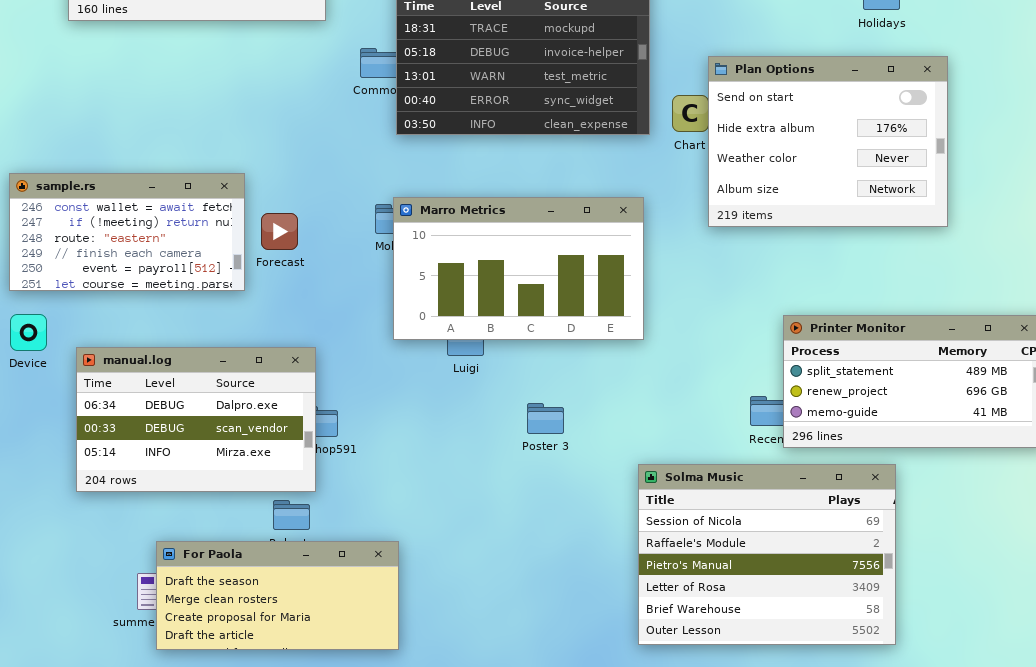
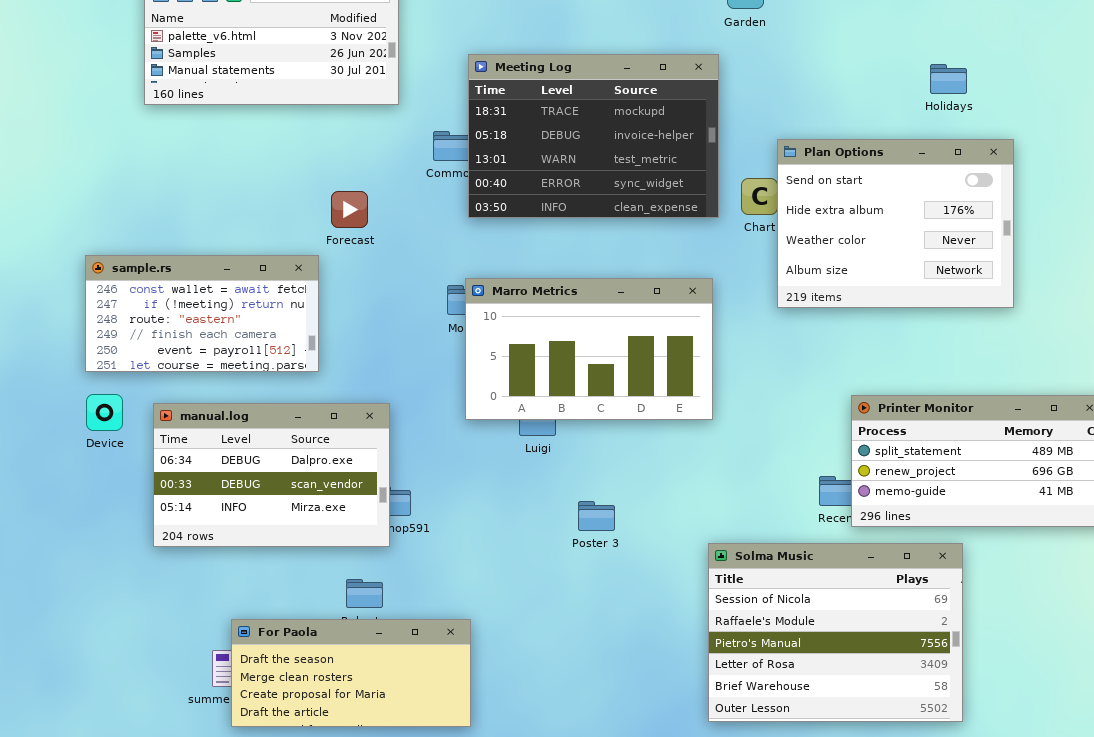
Forecast: [261,213,298,250] -> [331,191,368,228], moved
manual.log: [76,347,316,492] -> [153,403,390,547], moved
Poster 3: [527,403,564,434] -> [578,501,615,531], moved

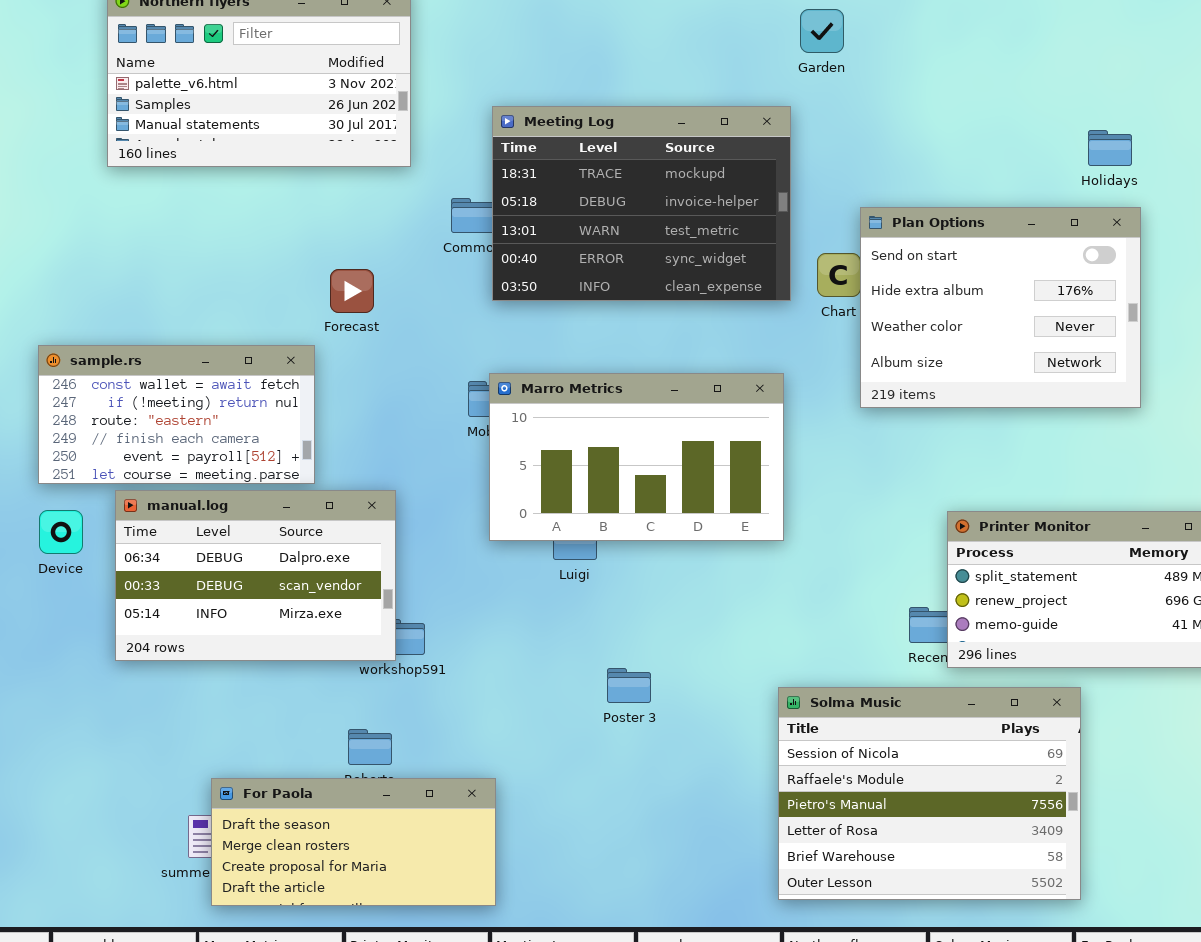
Holidays: [930,64,967,94] -> [1088,130,1132,166], moved
manual.log: [153,403,390,547] -> [115,490,396,661], moved
Poster 3: [578,501,615,531] -> [607,668,651,703], moved

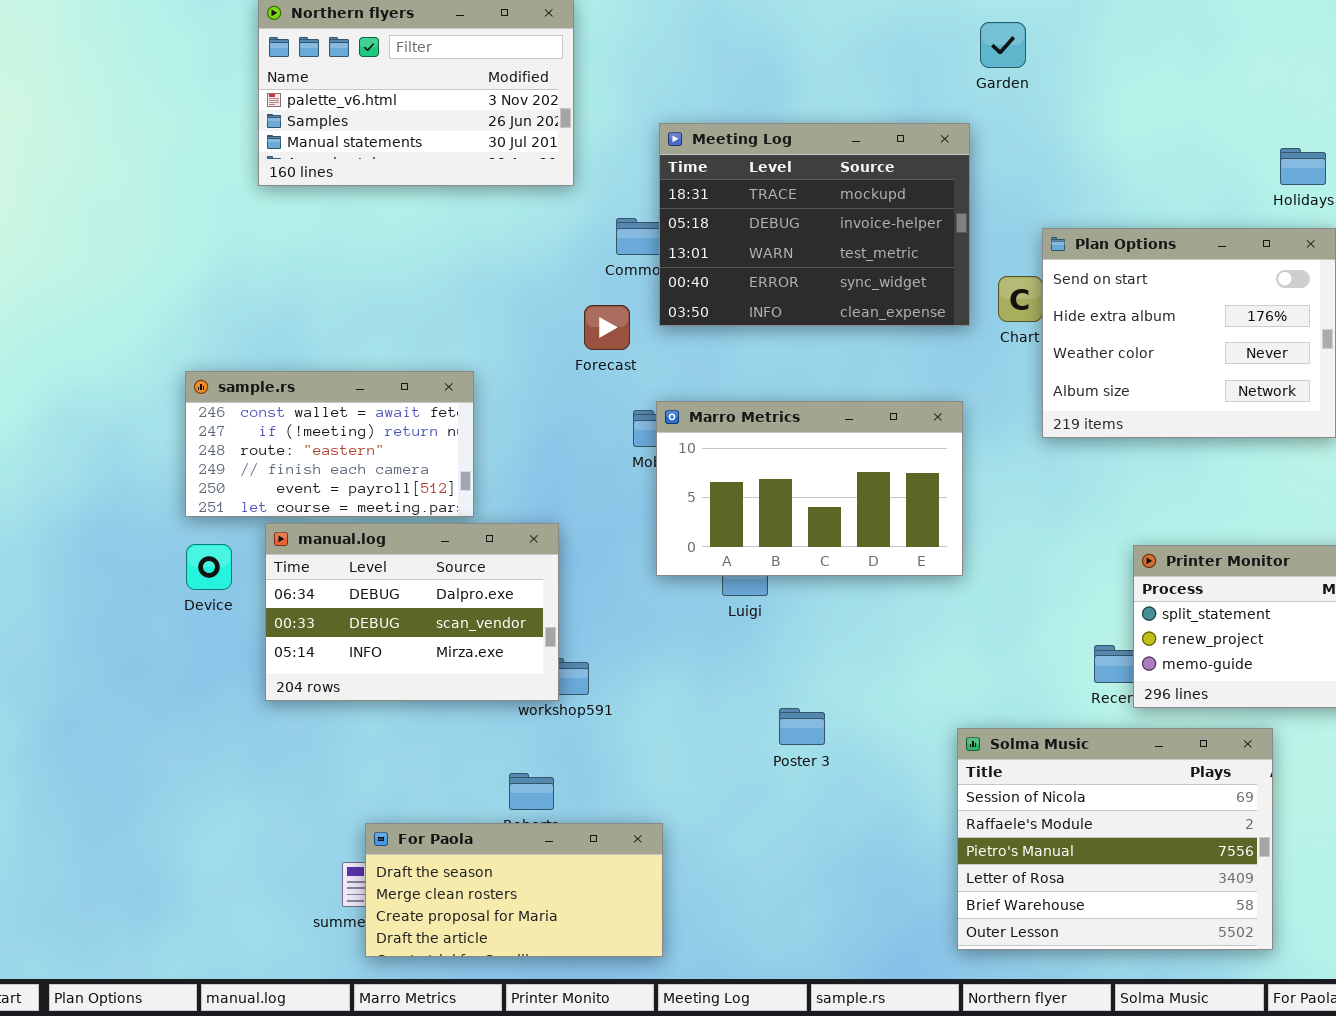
Forecast: [330,269,374,313] -> [584,305,630,350], moved

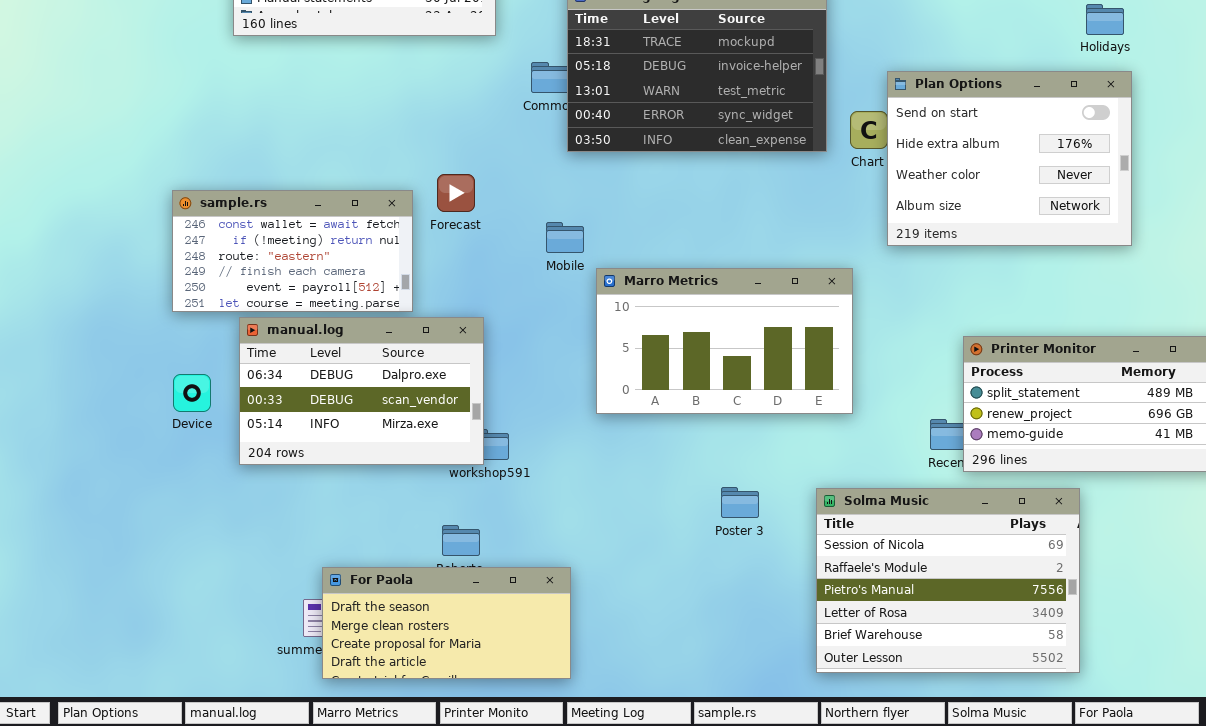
Forecast: [584,305,630,350] -> [437,174,475,212], moved
Marro Metrics: [656,401,963,576] -> [596,268,853,414], moved
Device: [186,544,232,590] -> [173,374,211,412], moved
Poster 3: [779,708,825,745] -> [721,487,759,518], moved

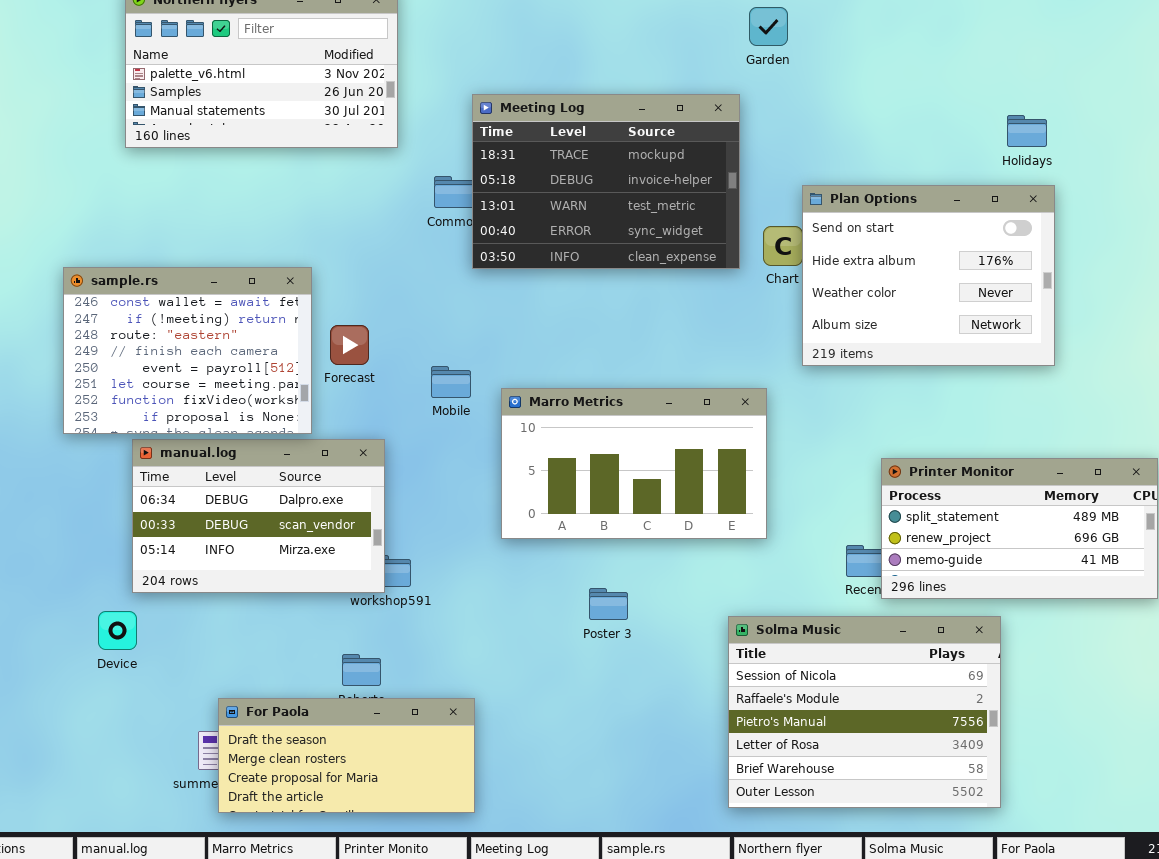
Forecast: [437,174,475,212] -> [330,325,369,365], moved
sample.rs: [172,190,413,312] -> [63,267,312,434], resized
Mobile: [546,222,584,253] -> [431,366,471,398], moved
Device: [173,374,211,412] -> [98,611,137,650], moved
Poster 3: [721,487,759,518] -> [589,588,628,620], moved

